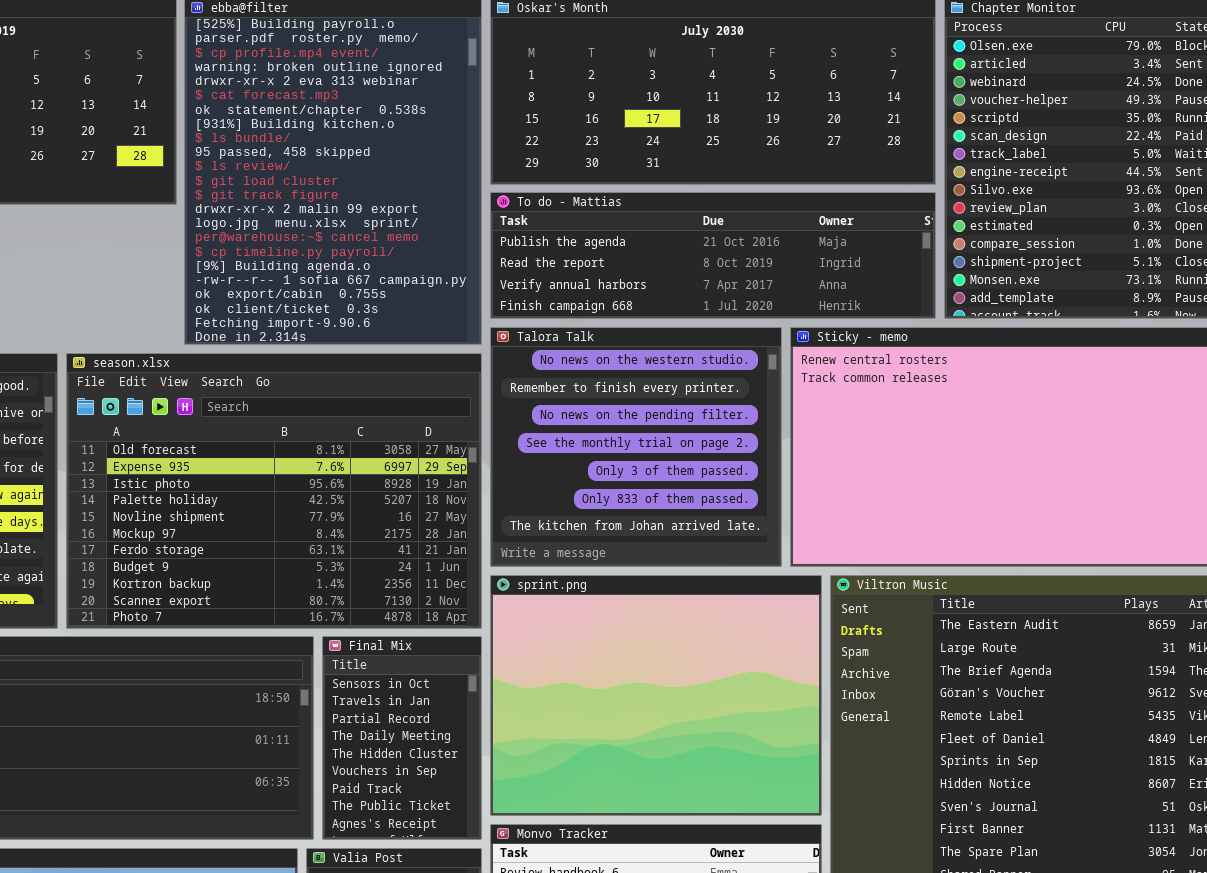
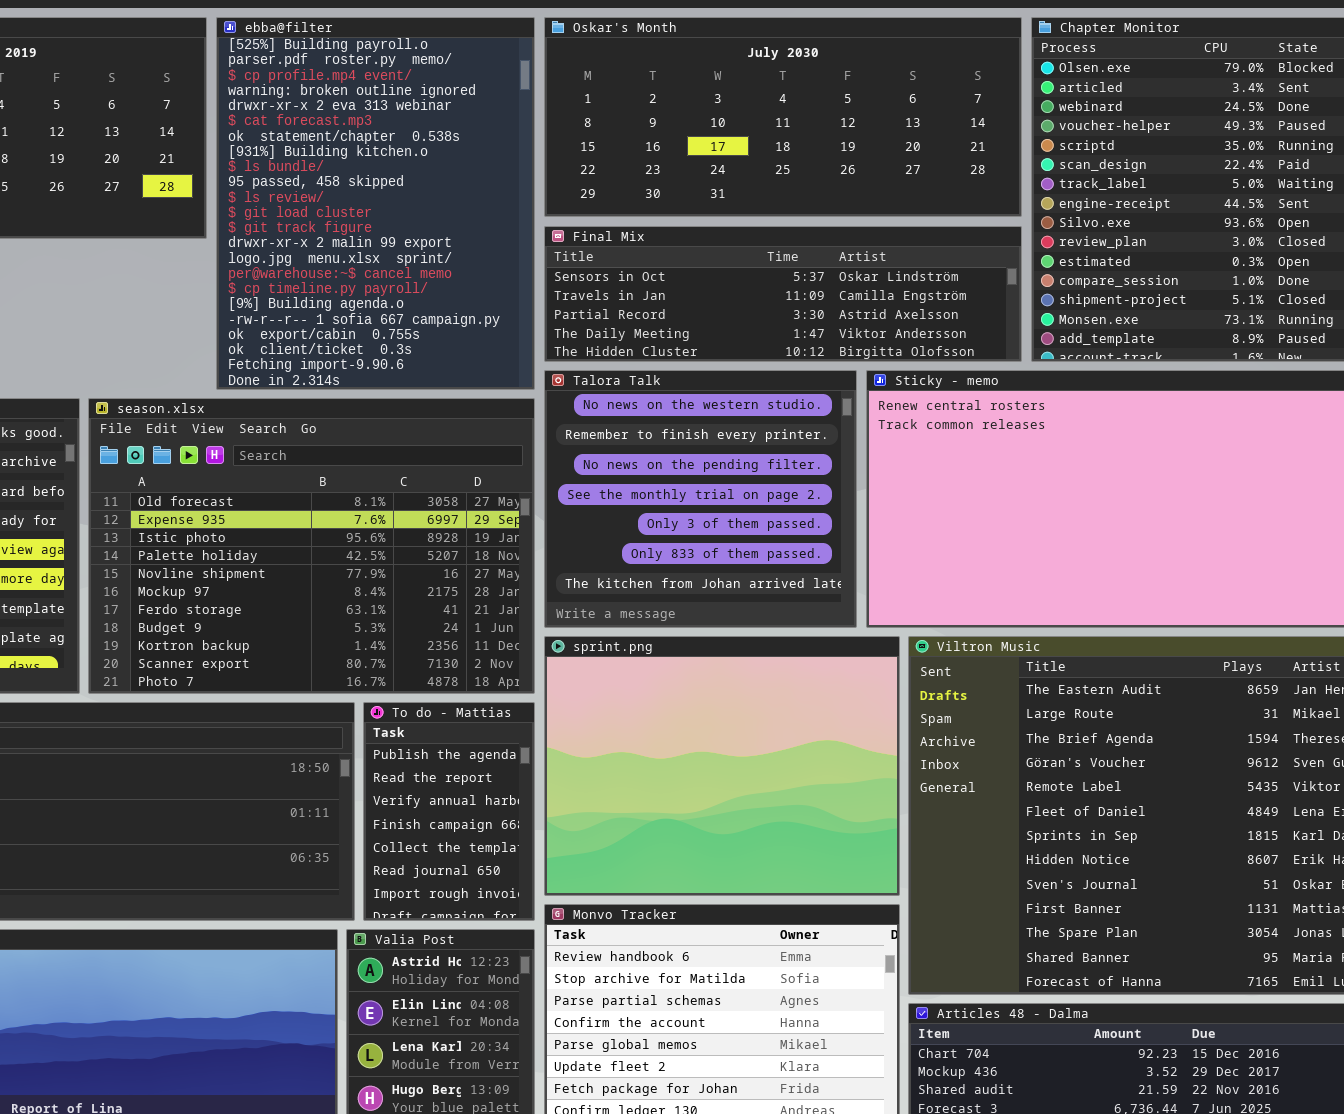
To do - Mattias: [490,192,936,319] -> [363,702,535,921], moved, resized
Final Mix: [322,636,482,840] -> [544,226,1022,362], moved, resized

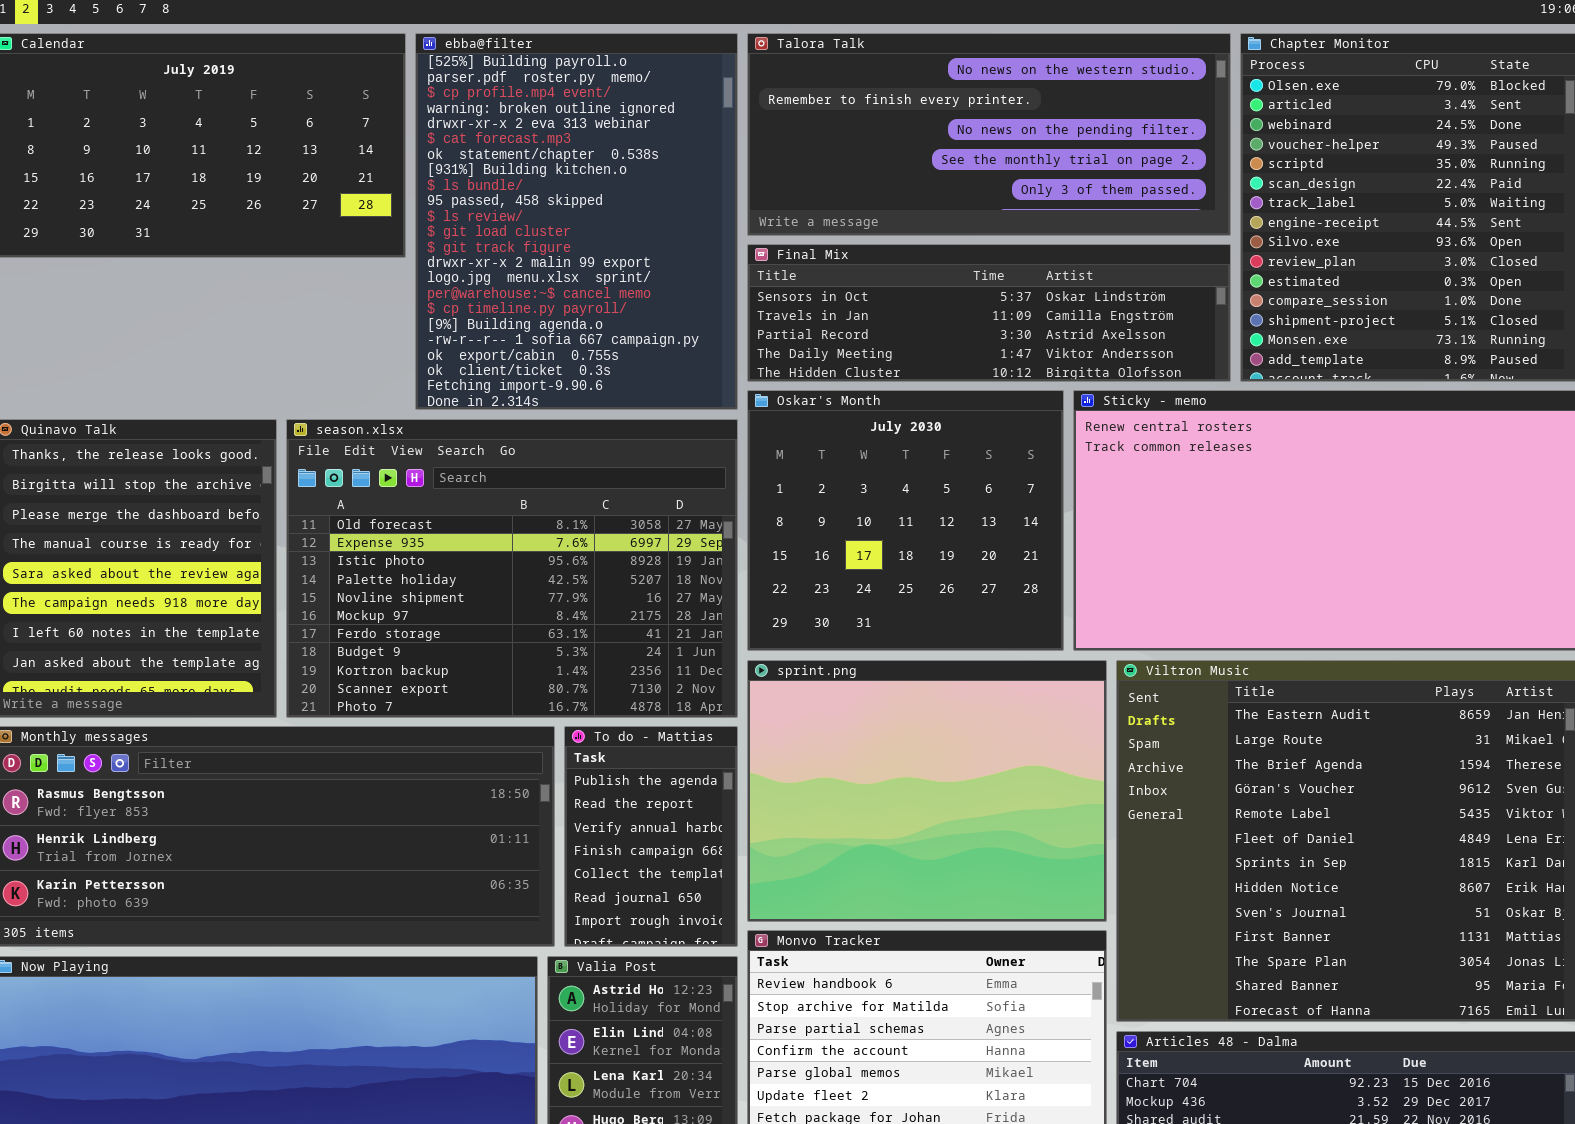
Oskar's Month: [544,17,1022,217] -> [747,390,1064,651], moved, resized
Talora Talk: [544,370,857,628] -> [747,33,1231,236], moved, resized

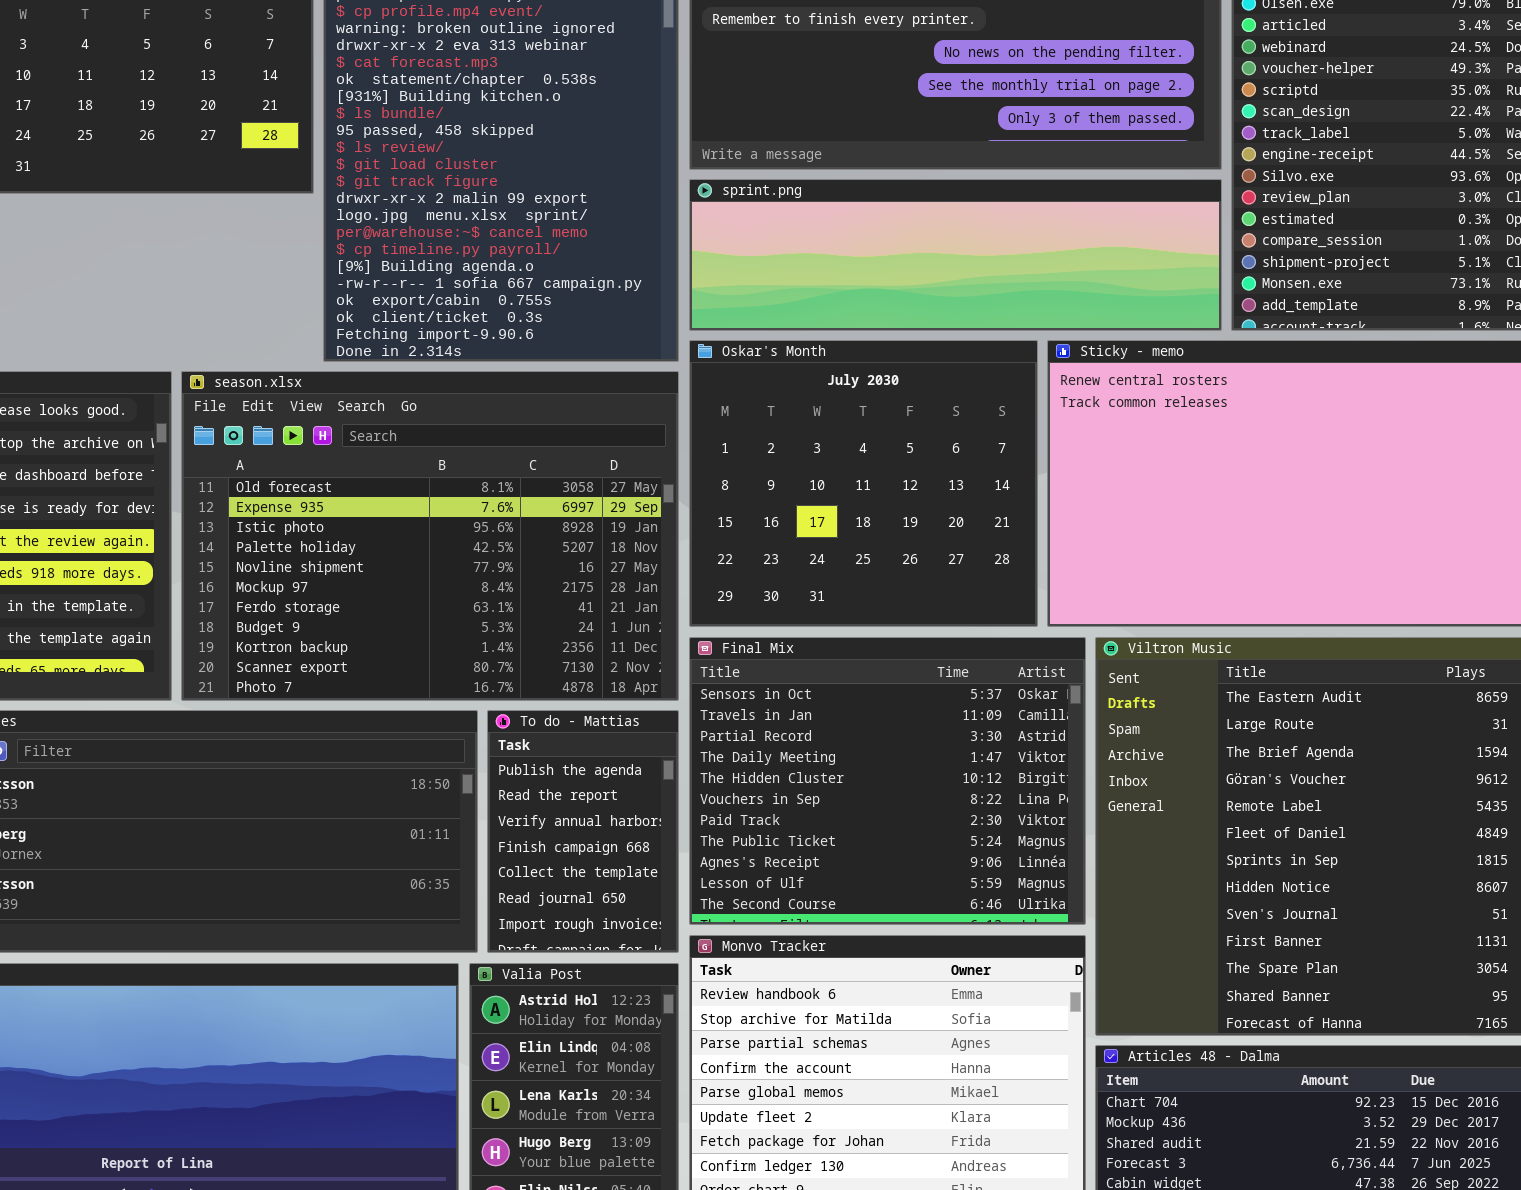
Final Mix: [747,244,1231,382] -> [689,637,1086,925], moved, resized
sprint.png: [747,660,1107,922] -> [689,179,1222,331], moved, resized

